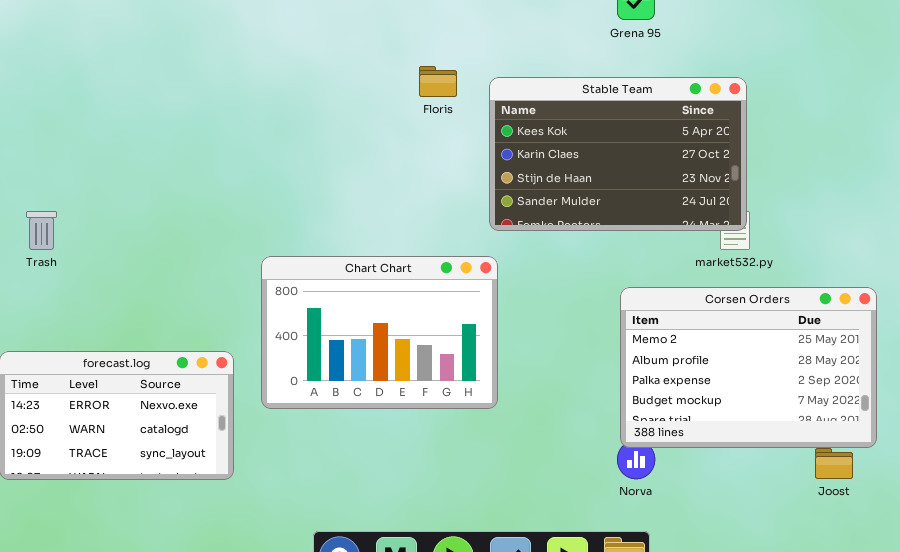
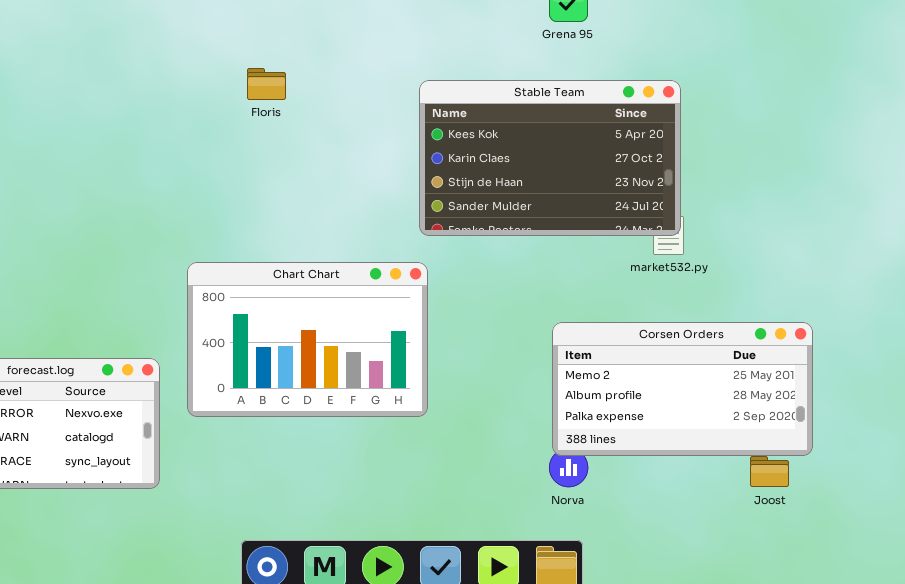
Floris: [419,66,457,97] -> [247,68,286,100], moved
Corsen Orders: [620,287,877,448] -> [552,322,813,456], resized

